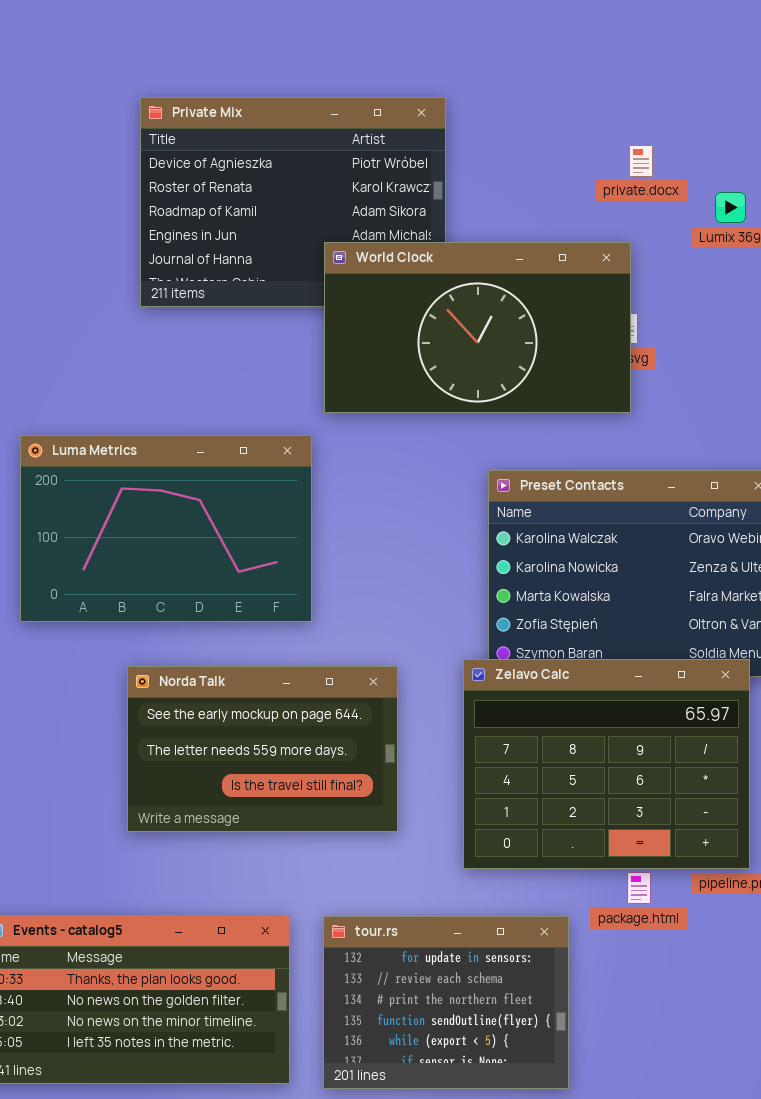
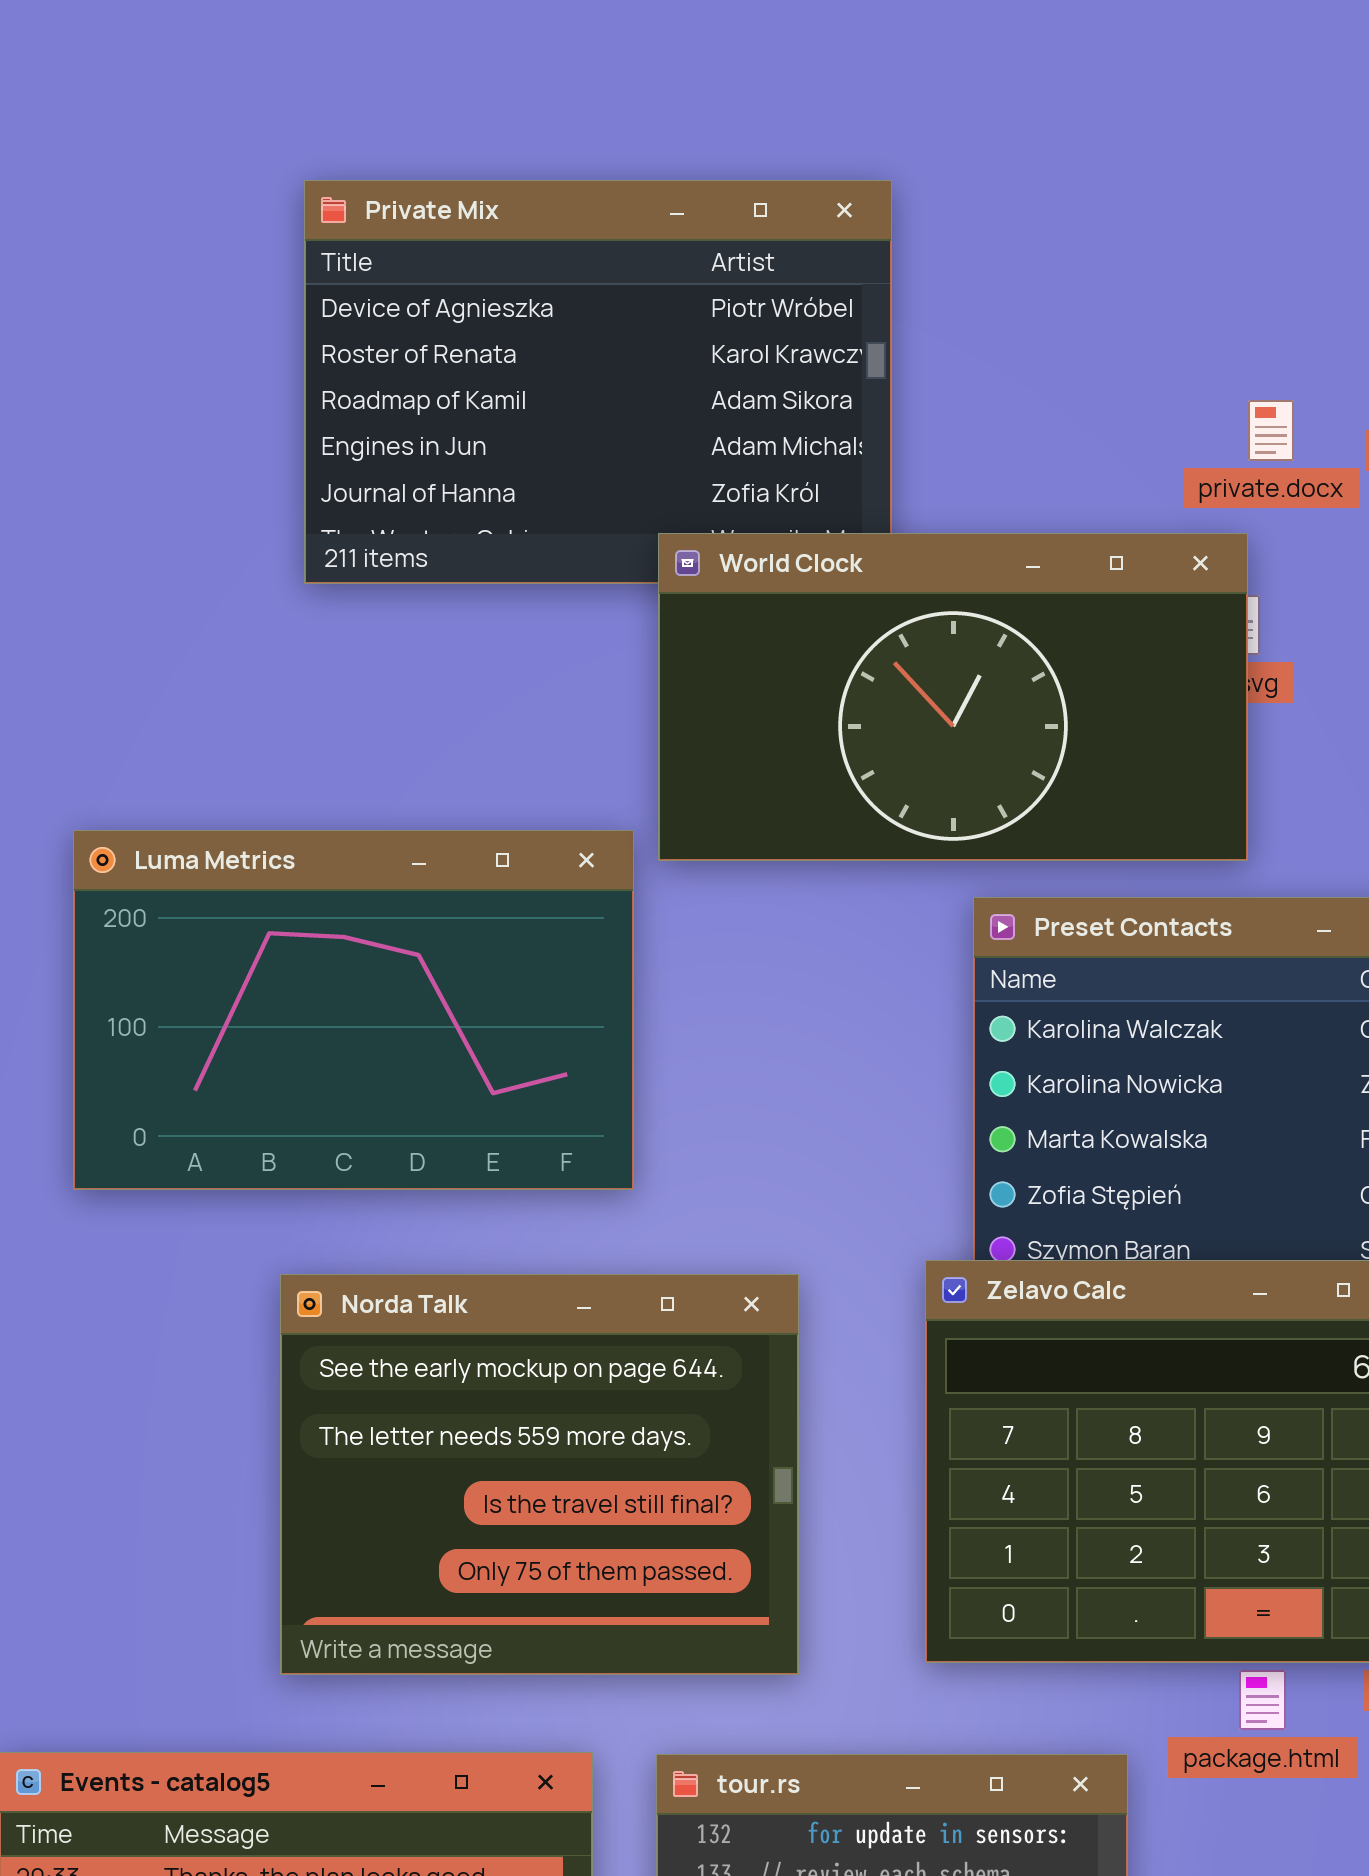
private.docx: [629,145,653,177] -> [1248,400,1294,461], moved
World Clock: [324,242,631,413] -> [658,533,1248,861], moved
Norda Talk: [127,666,398,832] -> [280,1274,799,1675], resized

